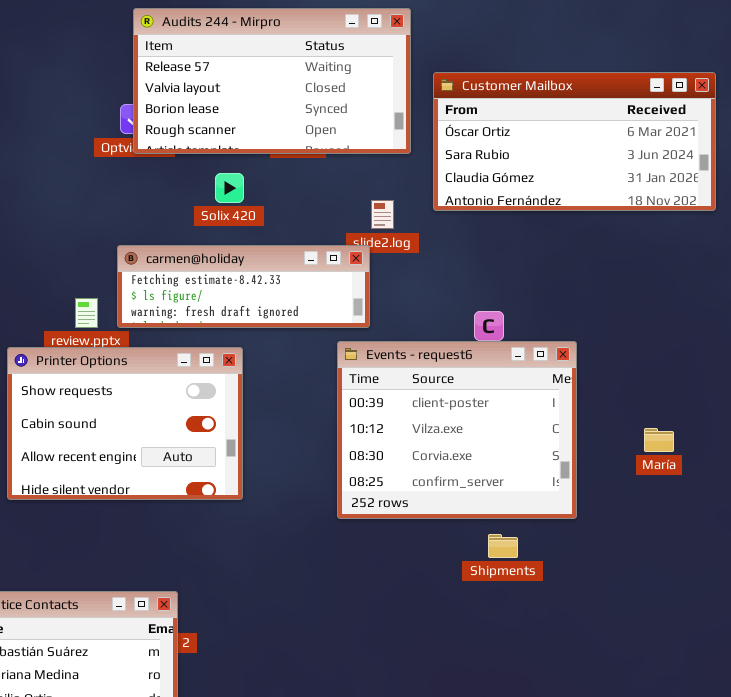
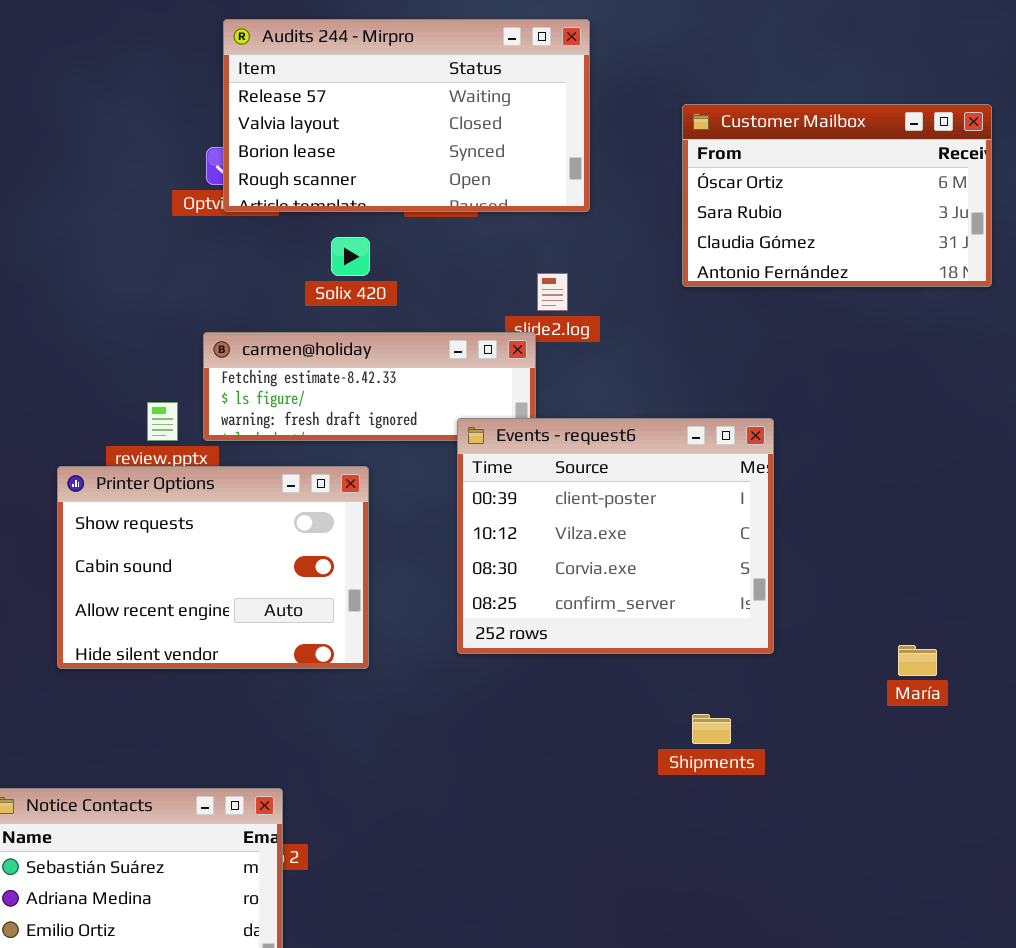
Customer Mailbox: [433,72,716,211] -> [682,104,992,287], resized
Events - request6: [337,341,577,519] -> [457,418,774,654], moved
María: [644,428,674,452] -> [898,645,937,676], moved

